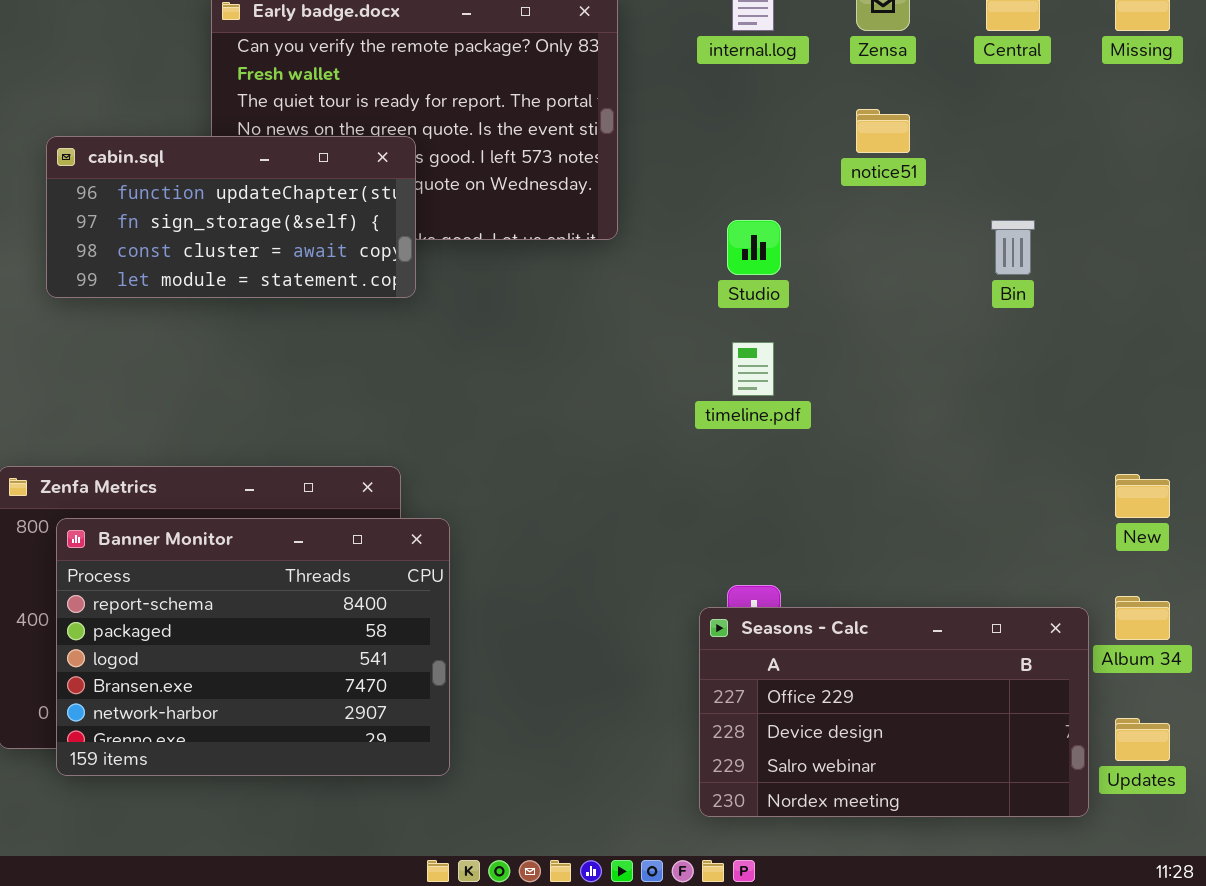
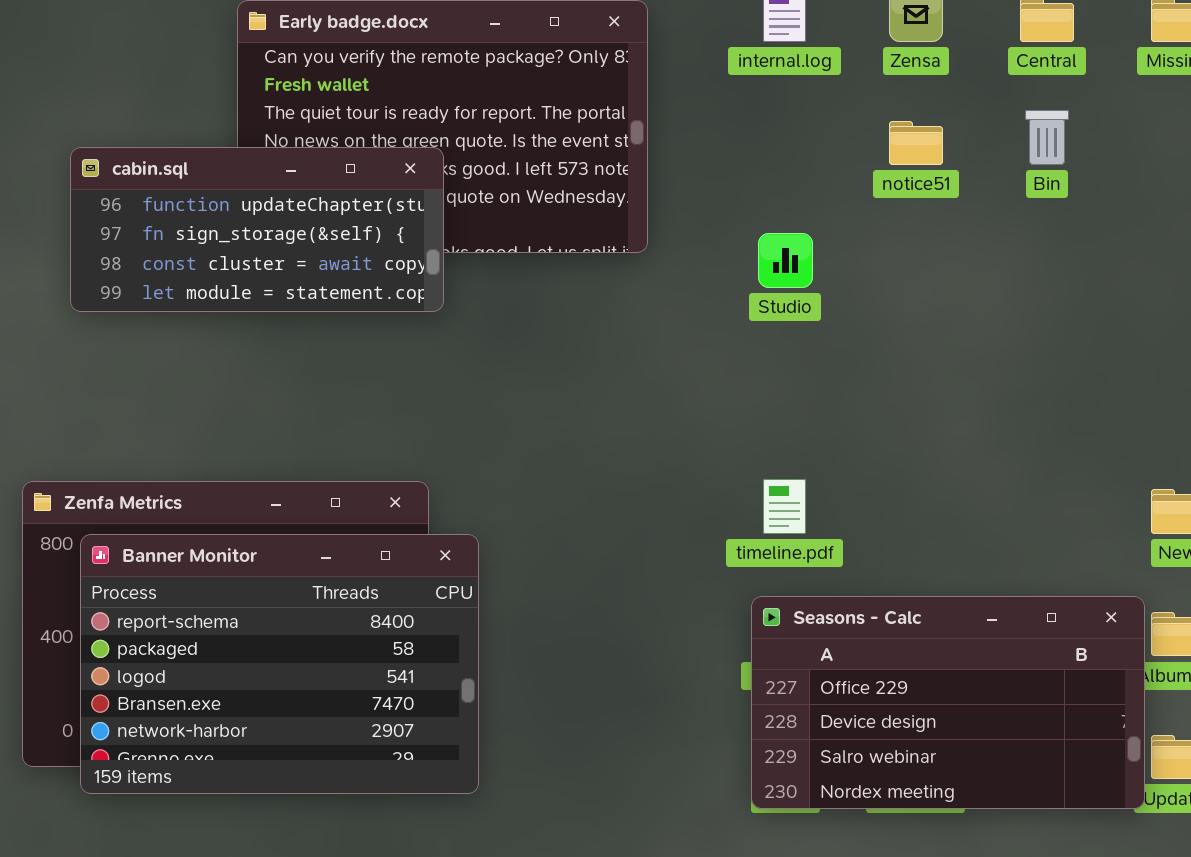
Bin: [991,220,1035,275] -> [1025,110,1069,165], moved
timeline.pdf: [732,342,774,396] -> [763,479,806,534], moved
Seasons - Calc: [699,607,1089,817] -> [751,596,1145,809], moved

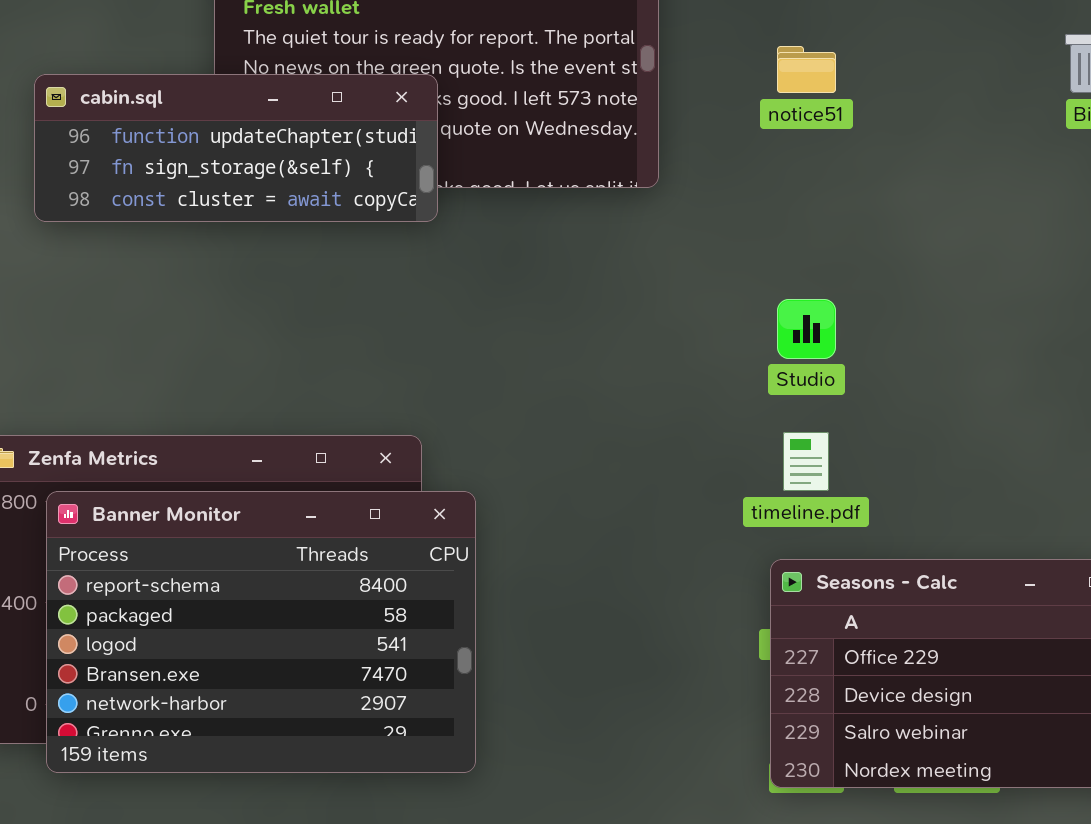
notice51: [889,121,943,165] -> [777,46,836,93], moved
cabin.sql: [70,147,444,312] -> [34,74,438,222], resized
Studio: [758,233,813,288] -> [777,299,836,359], moved

